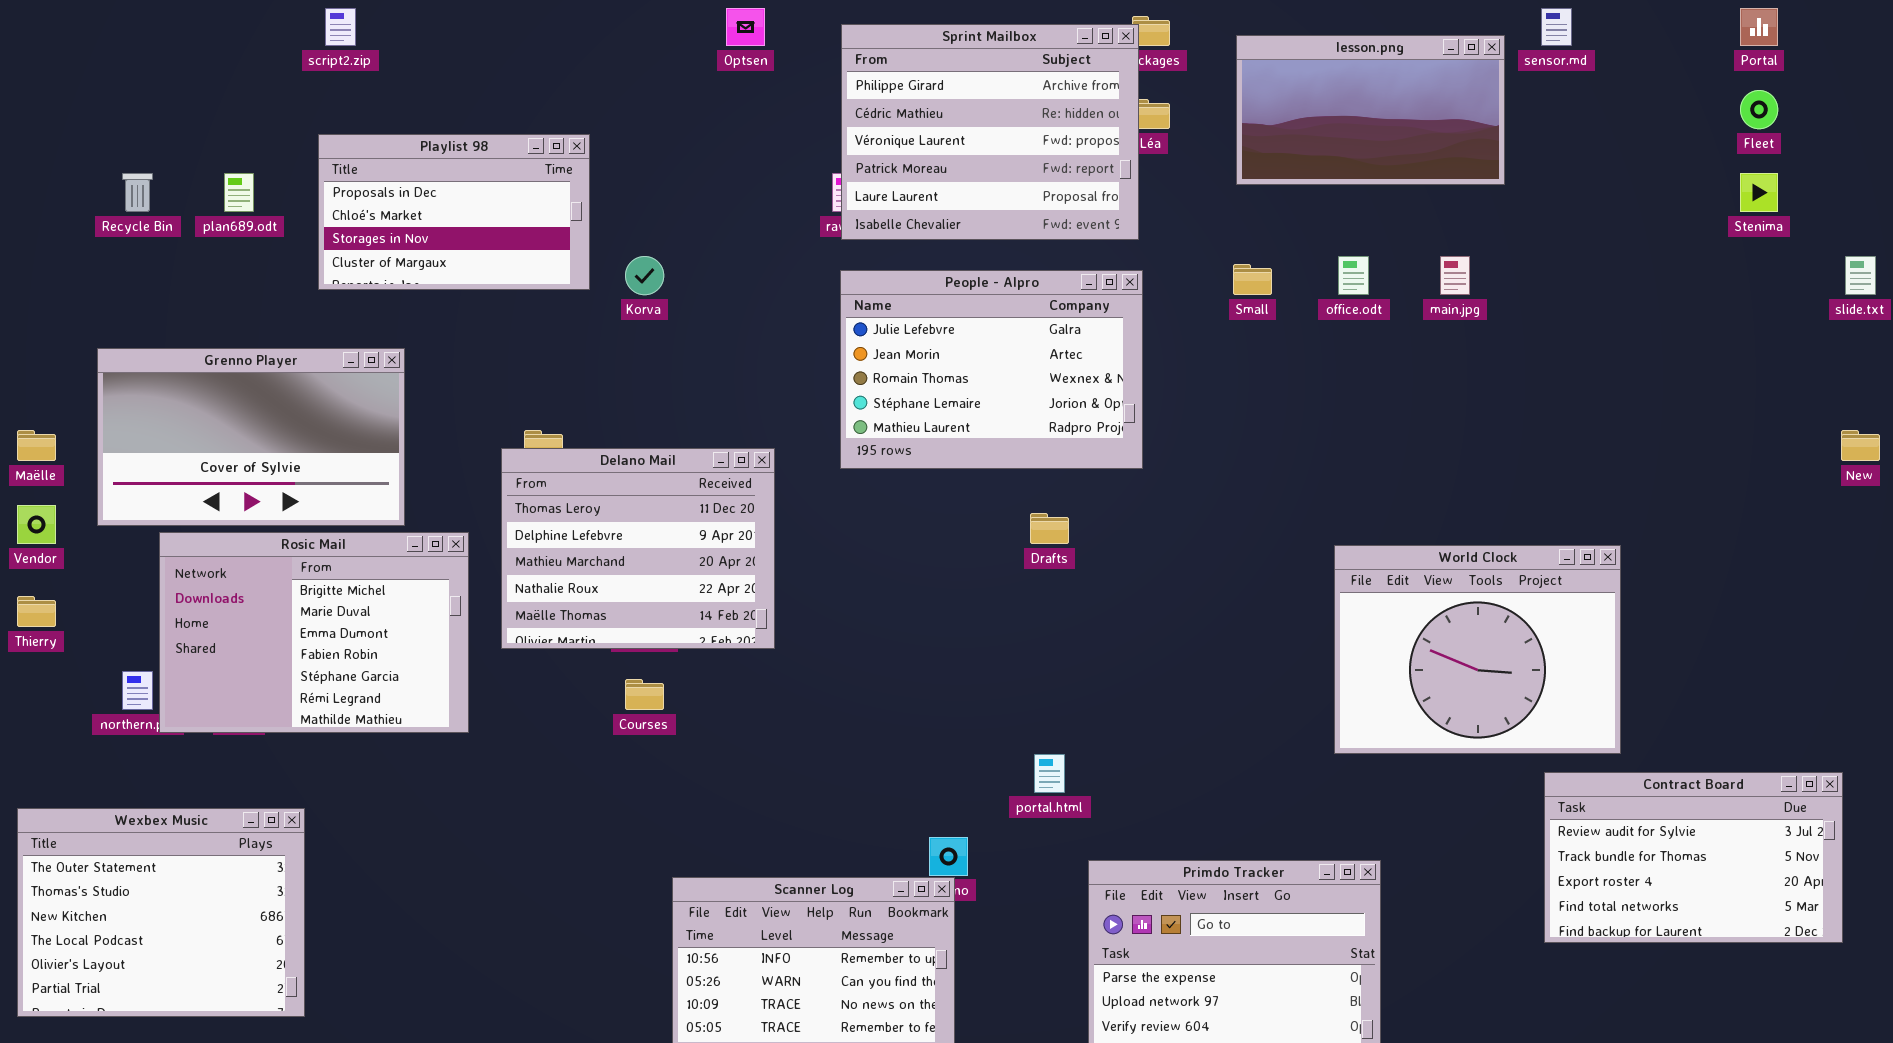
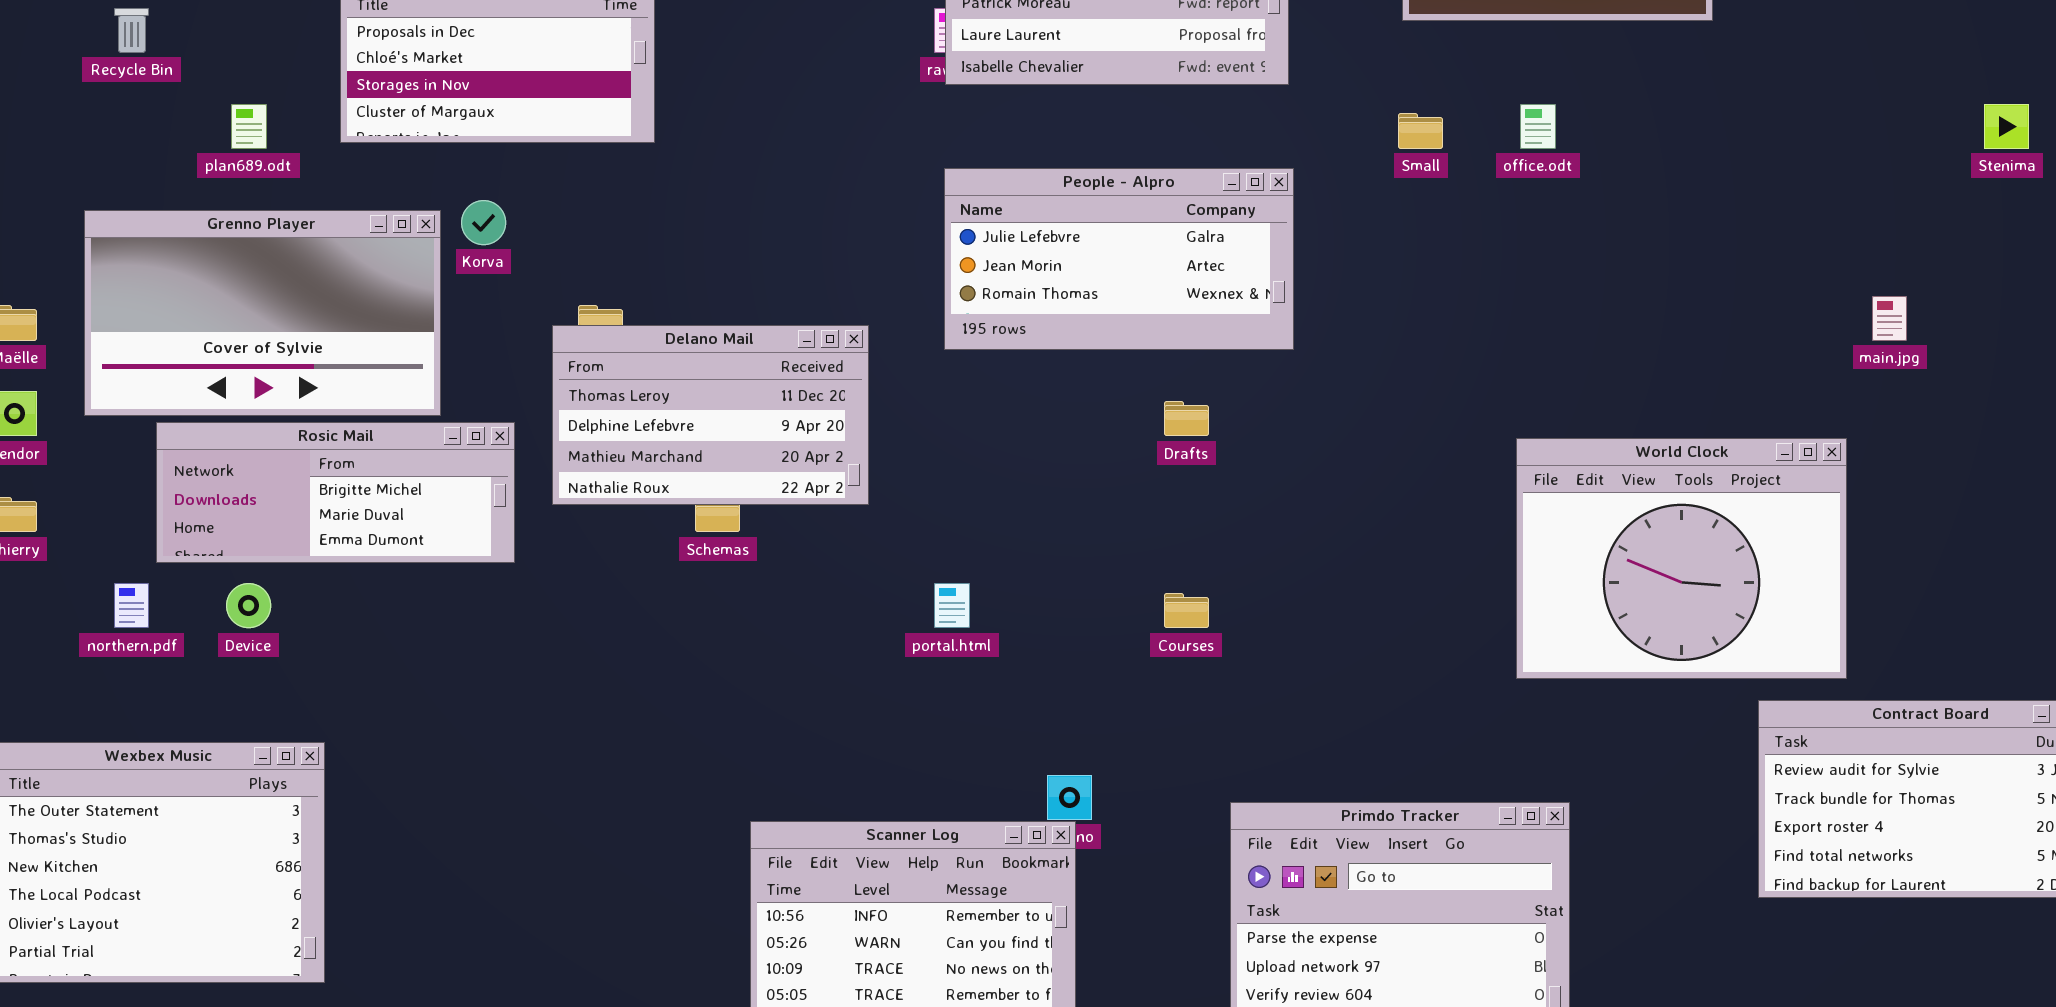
plan689.odt: [224,173,254,212] -> [231,104,267,149], moved
Stenima: [1740,173,1778,212] -> [1984,104,2029,149], moved
Korva: [625,256,664,295] -> [461,200,506,245], moved
main.jpg: [1440,256,1470,295] -> [1872,296,1907,341], moved
People - Alpro: [840,270,1143,469] -> [944,168,1294,350], resized
Delano Mail: [501,448,775,649] -> [552,325,869,505], resized
Rosic Mail: [159,532,469,733] -> [156,422,515,563], resized
Courses: [625,679,664,710] -> [1164,593,1209,628], moved
portal.html: [1034,754,1065,793] -> [934,583,970,628], moved

